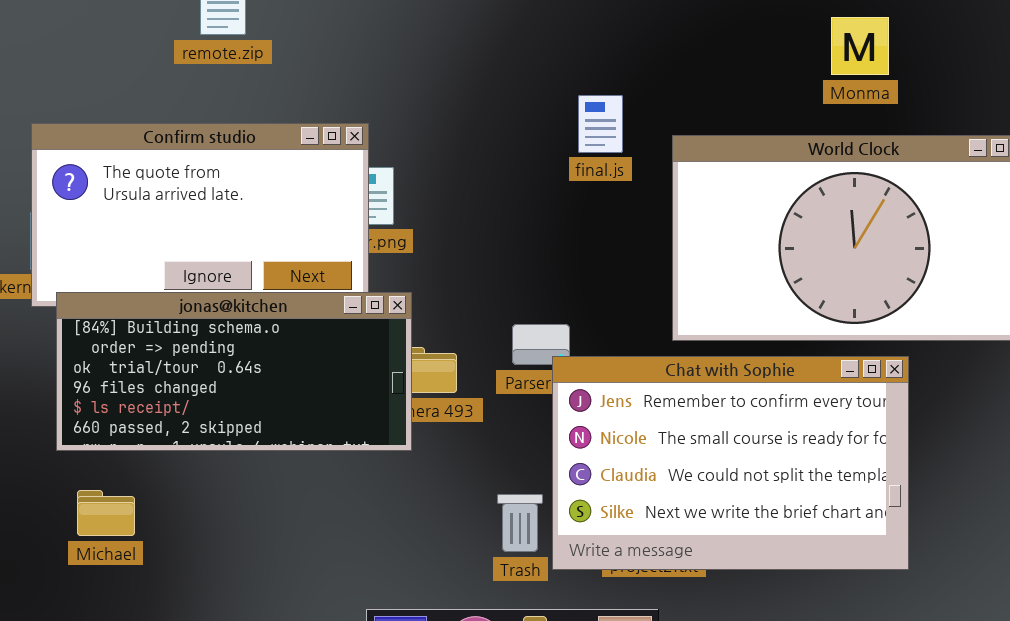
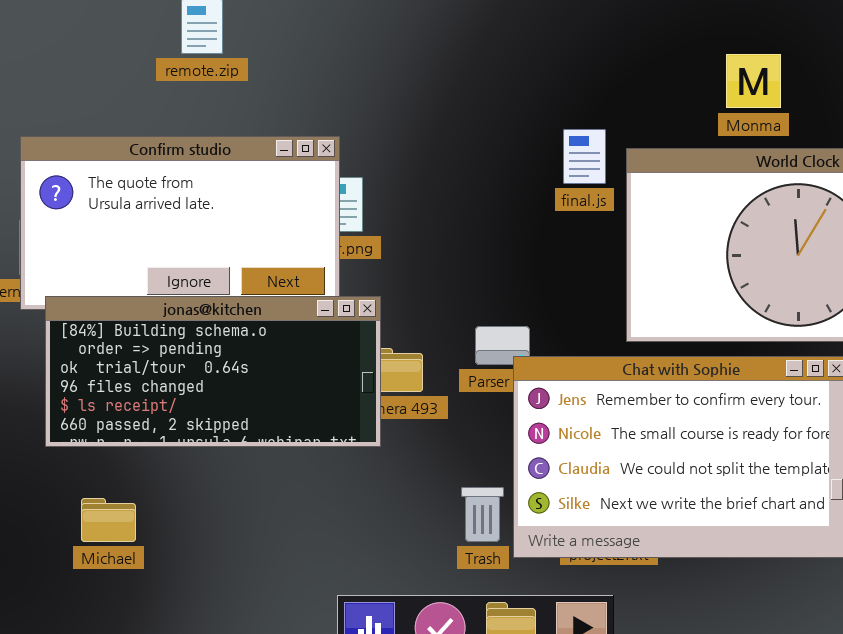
Monma: [831,17,889,75] -> [726,54,781,108], moved
final.js: [578,95,623,153] -> [563,129,606,184], moved
Michael: [77,490,135,536] -> [81,498,136,542], moved

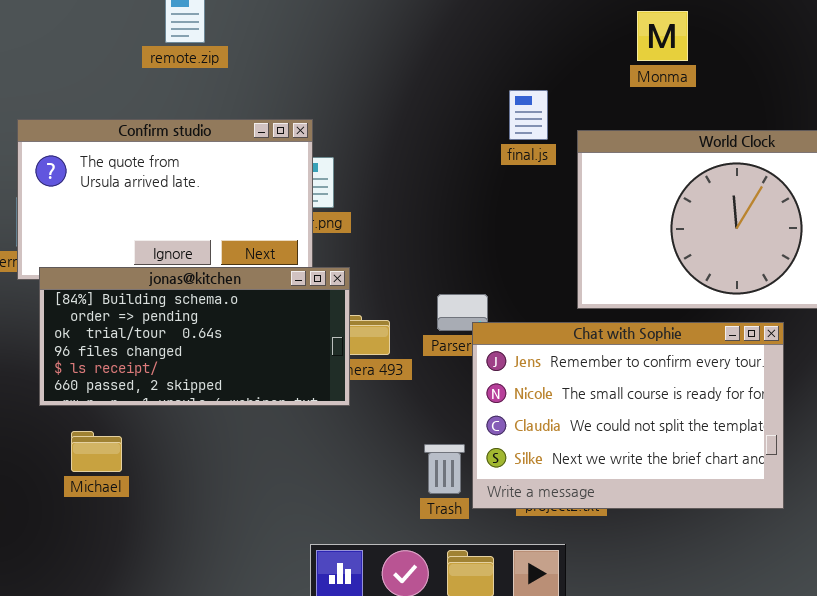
Monma: [726,54,781,108] -> [637,11,688,61], moved
final.js: [563,129,606,184] -> [509,90,548,140], moved
Michael: [81,498,136,542] -> [71,431,122,472], moved

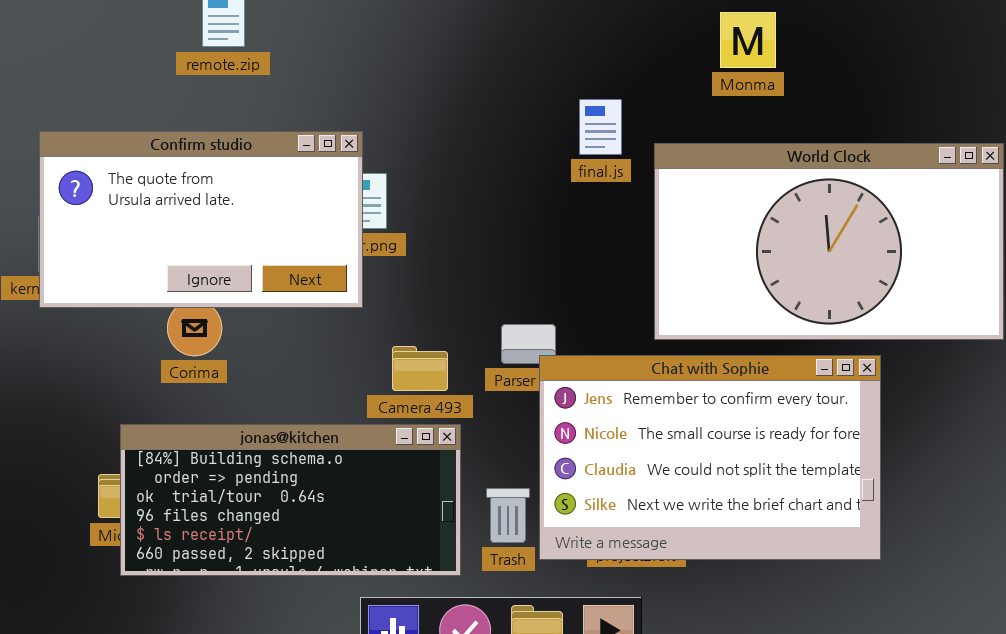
jonas@kitchen: [39,267,350,406] -> [120,424,461,576], moved

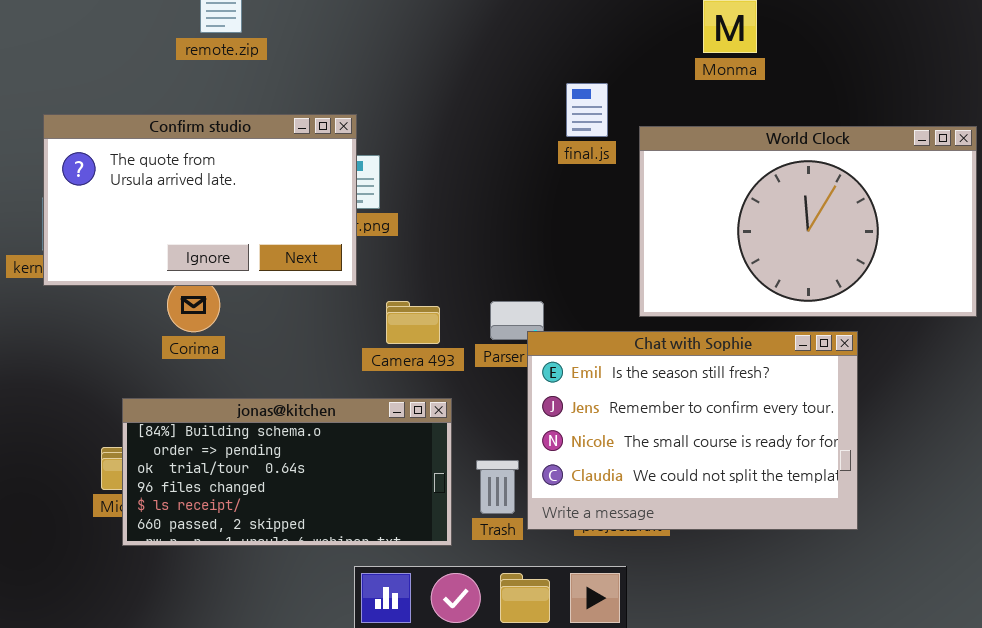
Camera 493: [392,346,448,391] -> [386,301,440,344], moved
Chat with Sophie: [539,355,881,560] -> [527,331,858,530], scrolled up 1 row

